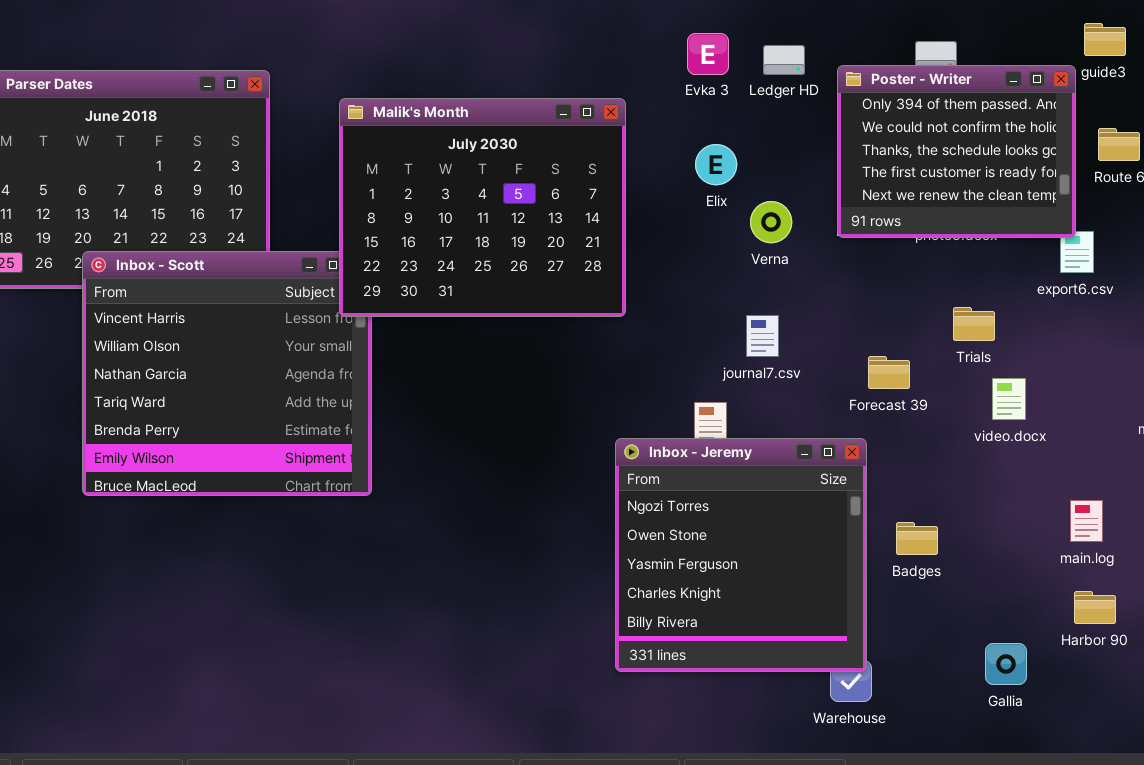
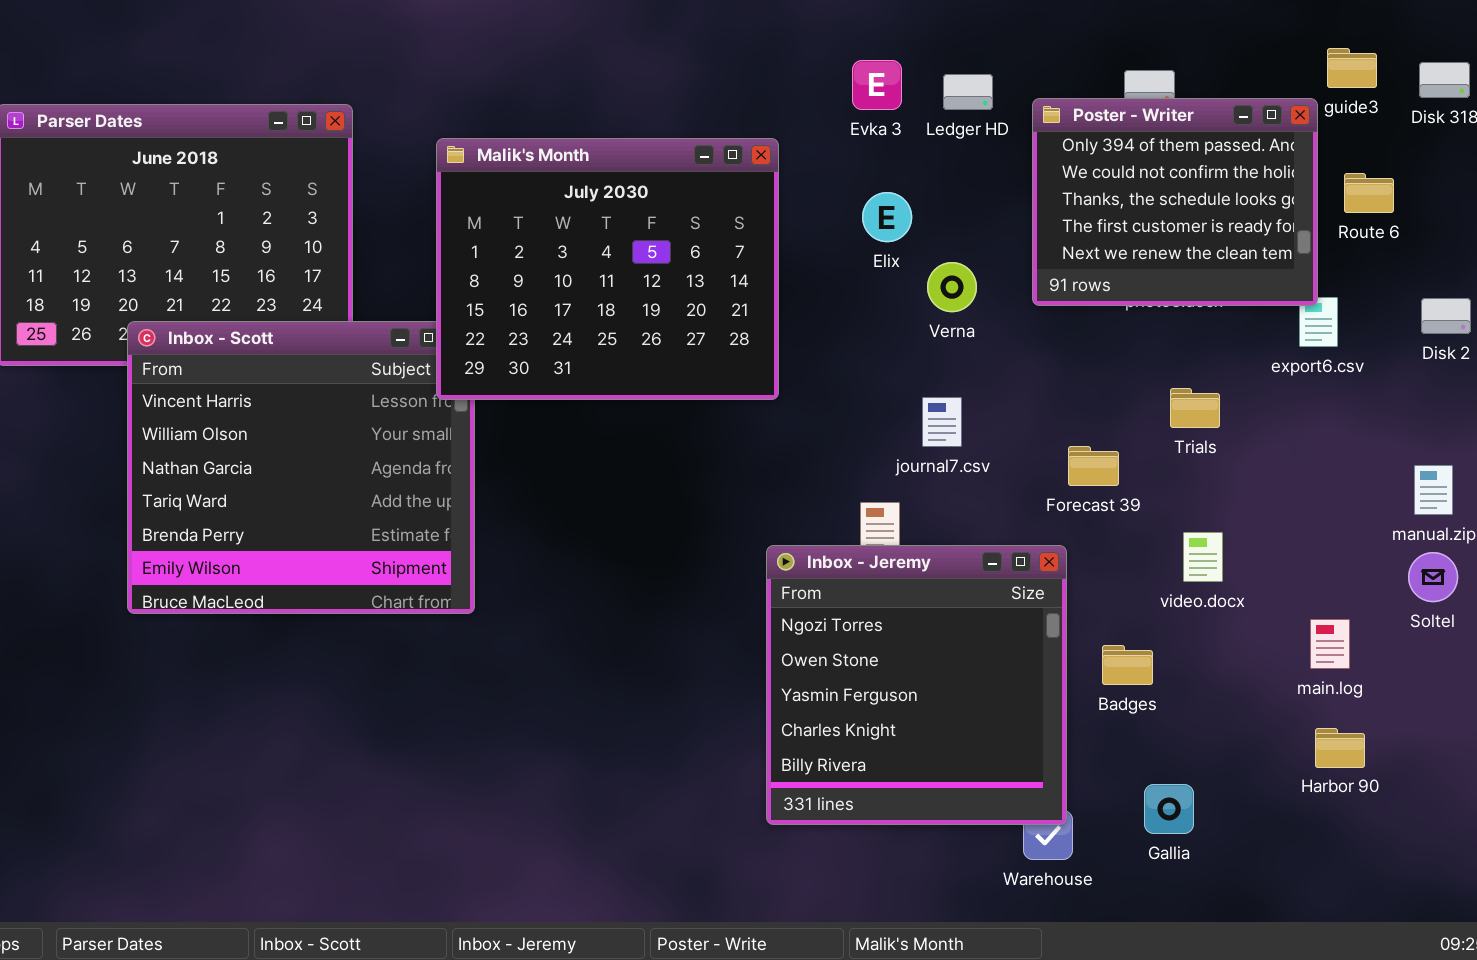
video.docx: [992,378,1026,420] -> [1183,532,1223,582], moved
Gallia: [985,643,1027,685] -> [1144,784,1194,834], moved

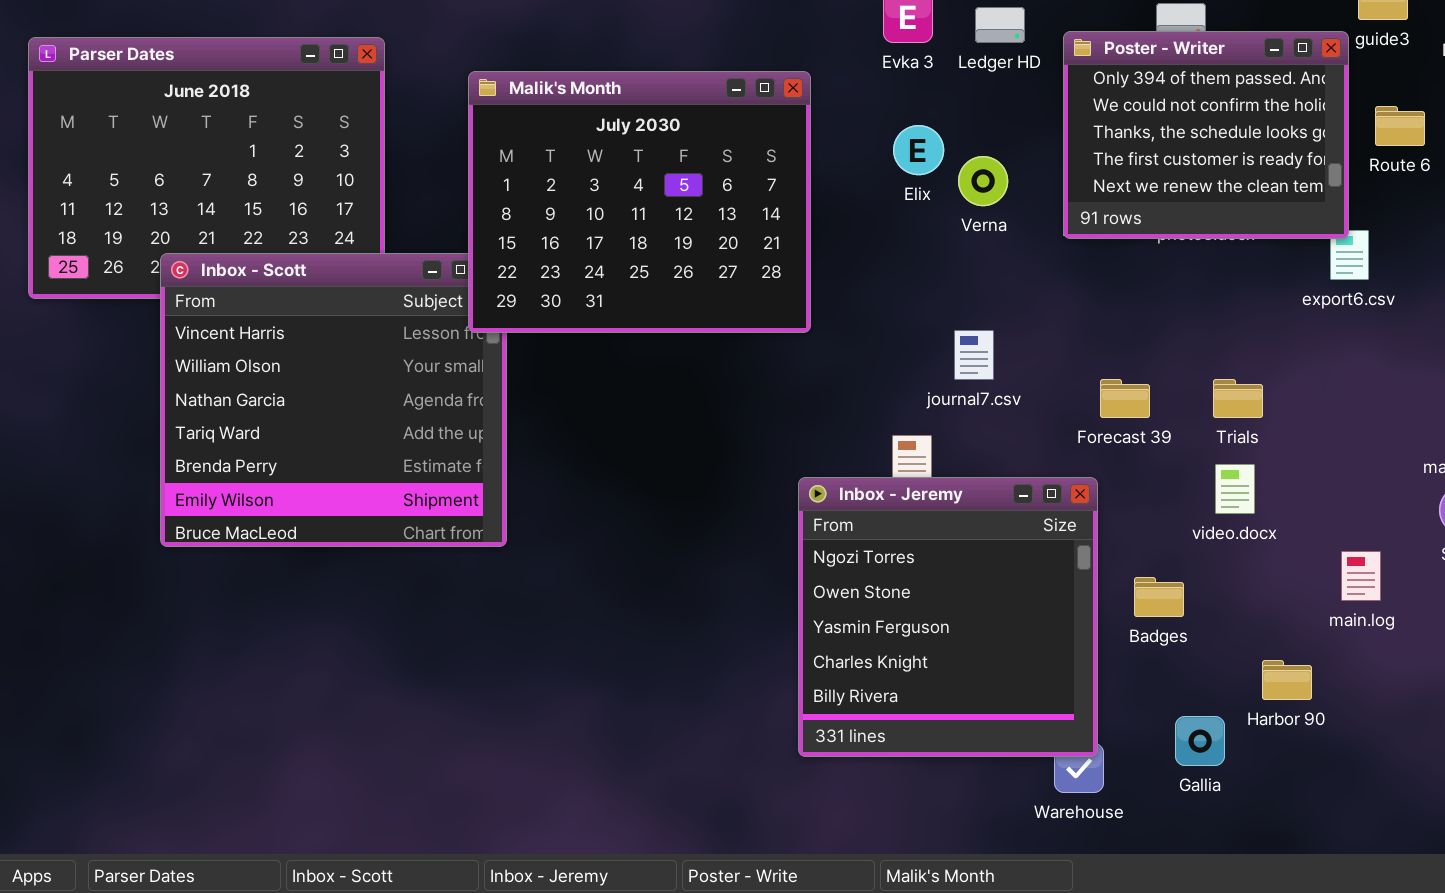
Verna: [927,262,977,312] -> [958,156,1008,206], moved
Trials: [1170,388,1220,428] -> [1213,379,1263,418], moved
Harbor 90: [1315,728,1365,768] -> [1262,660,1312,700], moved

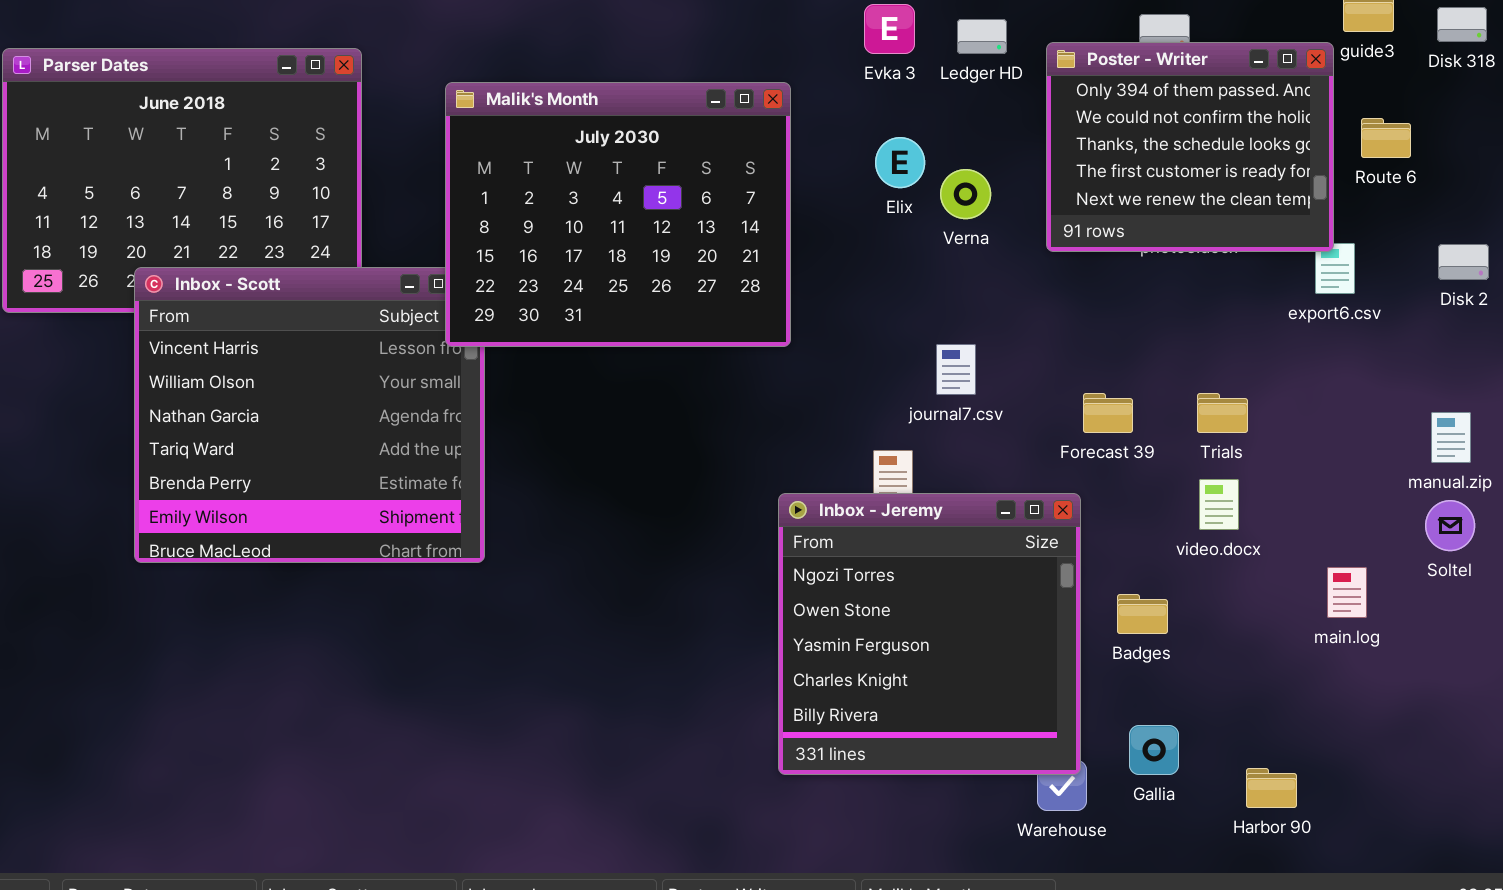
Harbor 90: [1262,660,1312,700] -> [1246,768,1297,808], moved
Gallia: [1175,716,1225,766] -> [1129,725,1179,775], moved

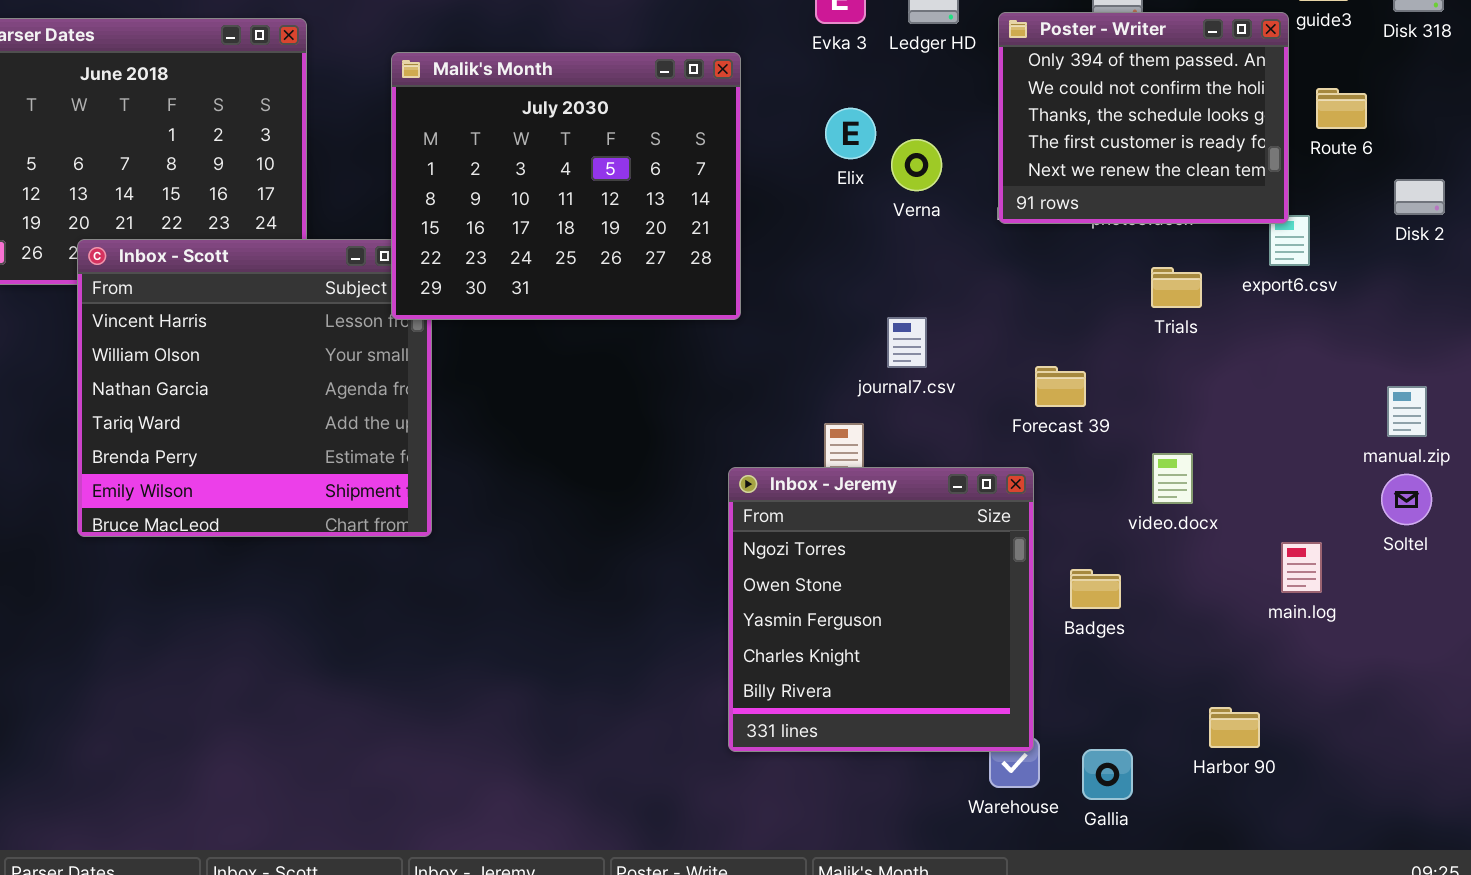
Disk 2: [1438,244,1489,280] -> [1394,179,1445,215], moved
Trials: [1197,393,1248,433] -> [1151,267,1202,308], moved
Gallia: [1129,725,1179,775] -> [1082,749,1133,800], moved
Harbor 90: [1246,768,1297,808] -> [1209,707,1260,748], moved

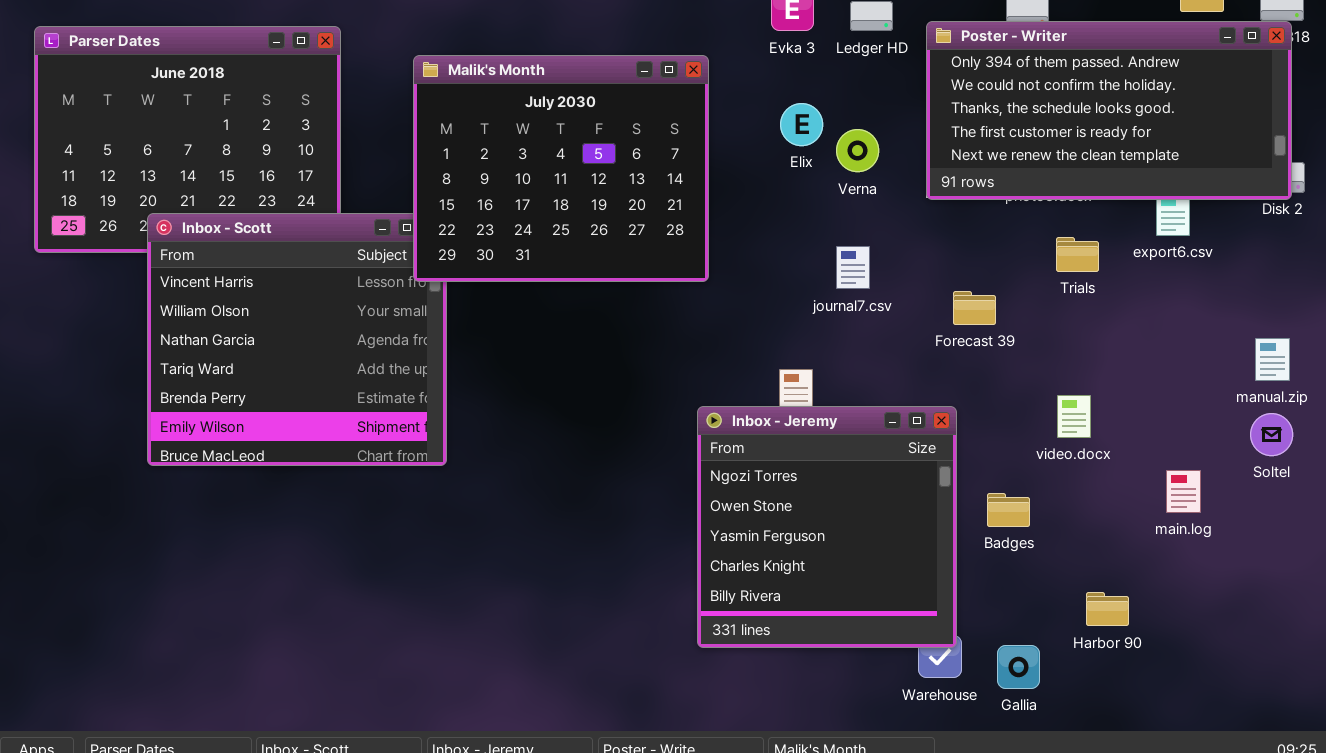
Poster - Writer: [998,12,1289,224] -> [926,21,1292,200], resized
journal7.csv: [887,317,927,368] -> [836,246,870,289], moved
Forecast 39: [1035,366,1086,407] -> [953,291,996,325], moved
Harbor 90: [1209,707,1260,748] -> [1086,592,1129,626], moved

